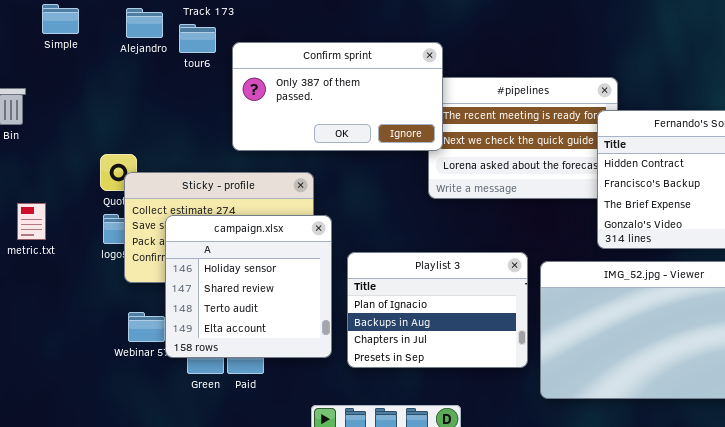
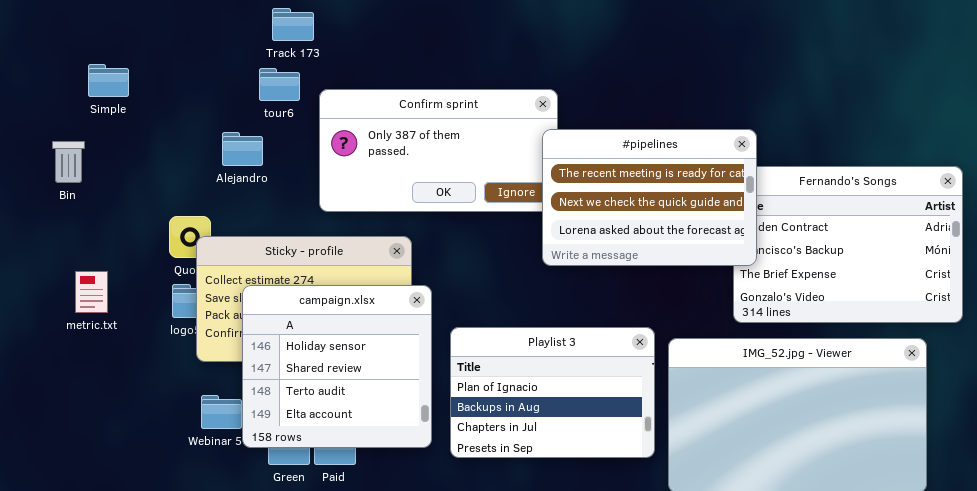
Simple: [42,4,79,34] -> [88,64,129,97], moved
Alejandro: [126,8,163,38] -> [222,132,263,166], moved
#pipelines: [428,77,618,199] -> [542,129,757,266], raised

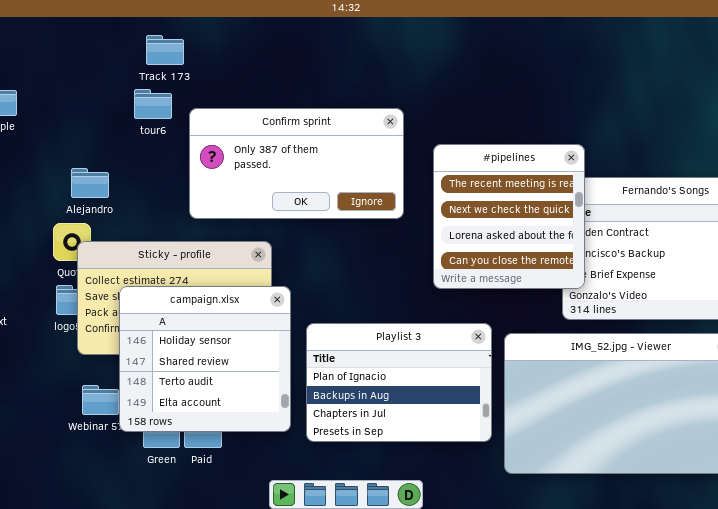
#pipelines: [542,129,757,266] -> [433,144,585,289], resized
Alejandro: [222,132,263,166] -> [71,168,109,198], moved

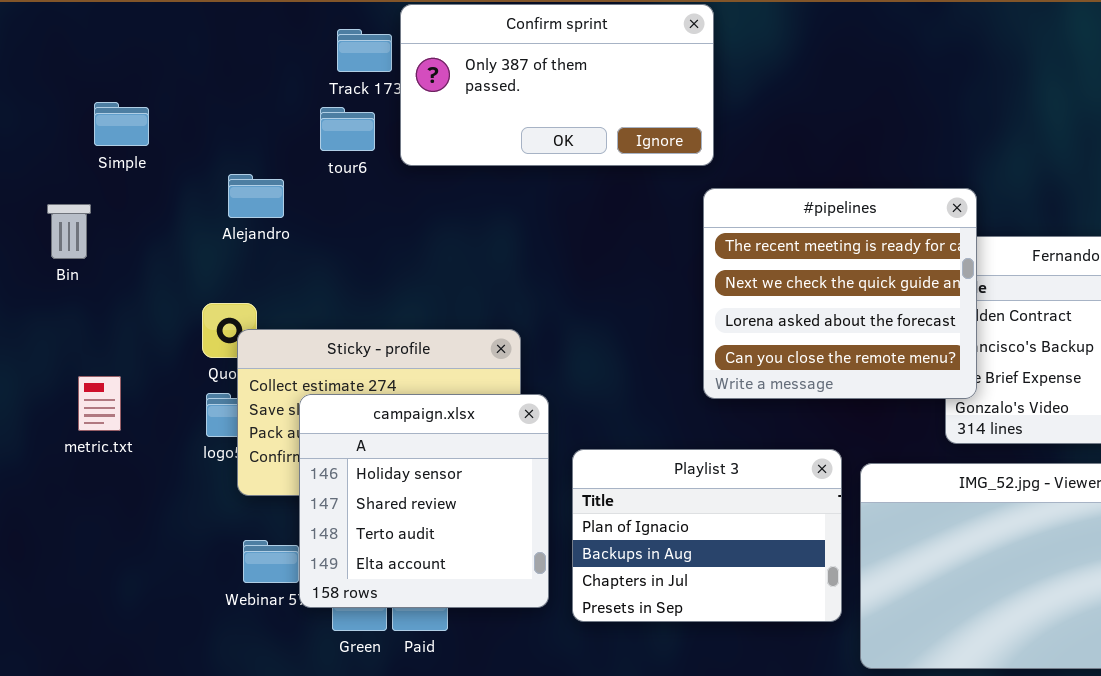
Confirm sprint: [189,108,404,219] -> [400,4,714,166], moved
#pipelines: [433,144,585,289] -> [703,188,977,399], resized
Alejandro: [71,168,109,198] -> [228,174,284,218], moved

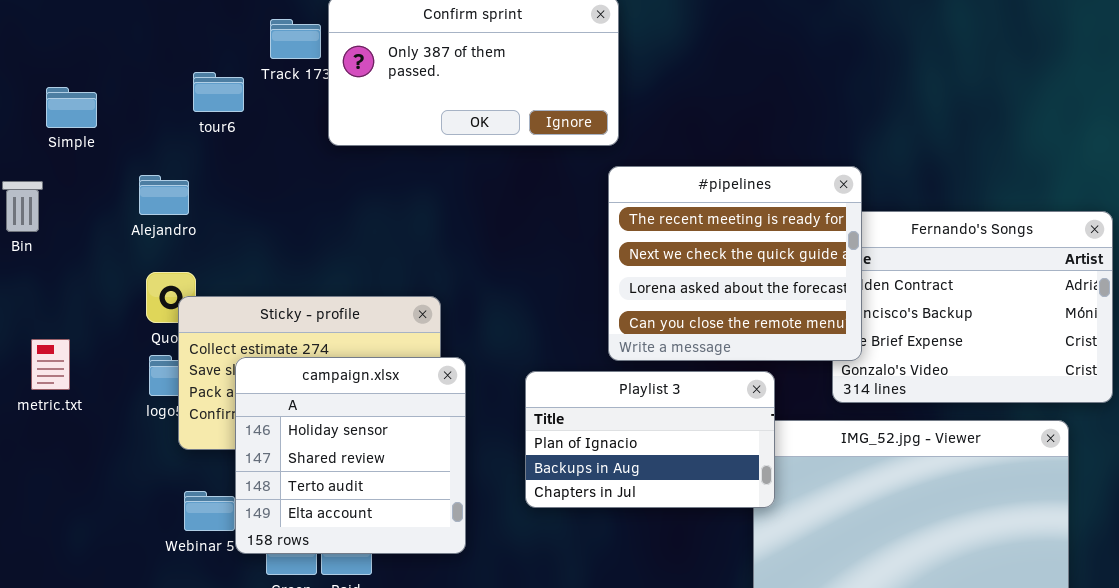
tour6: [320,107,375,151] -> [193,72,244,112], moved
Alejandro: [228,174,284,218] -> [139,175,189,215], moved
Playlist 3: [572,449,842,622] -> [525,371,775,508], moved, resized

